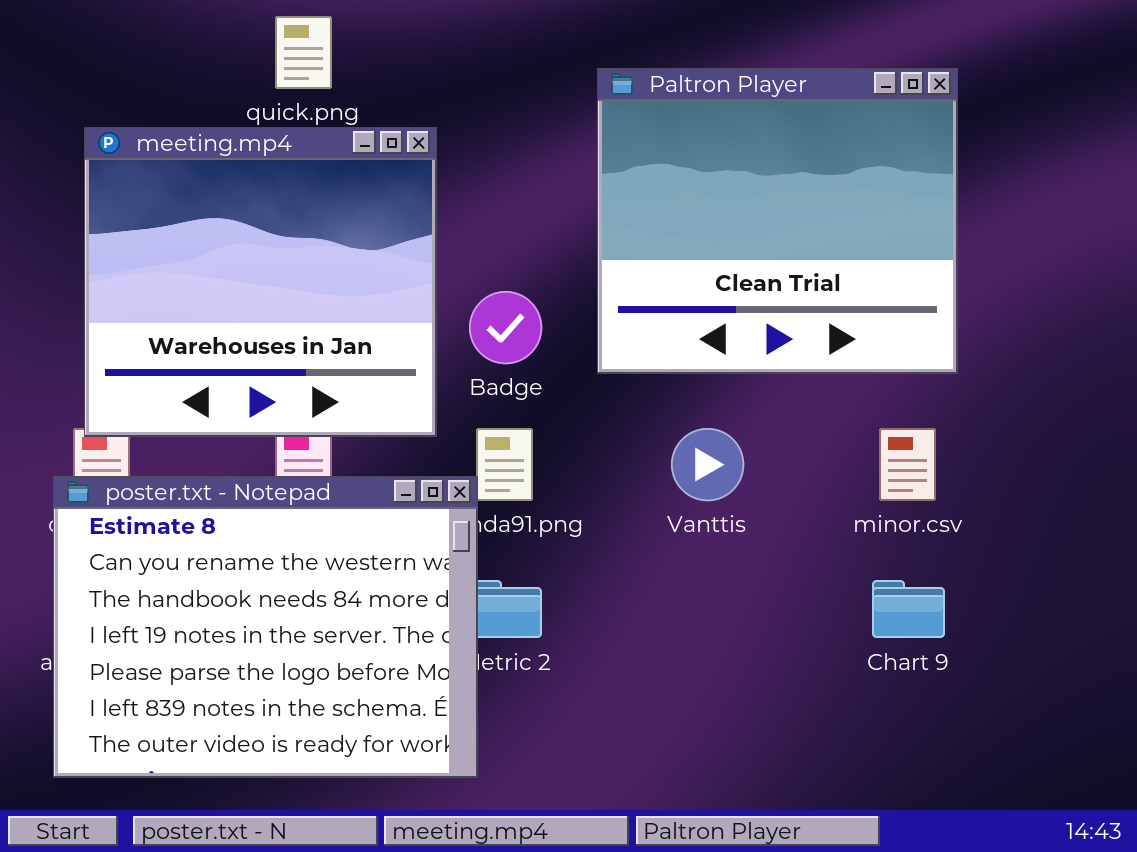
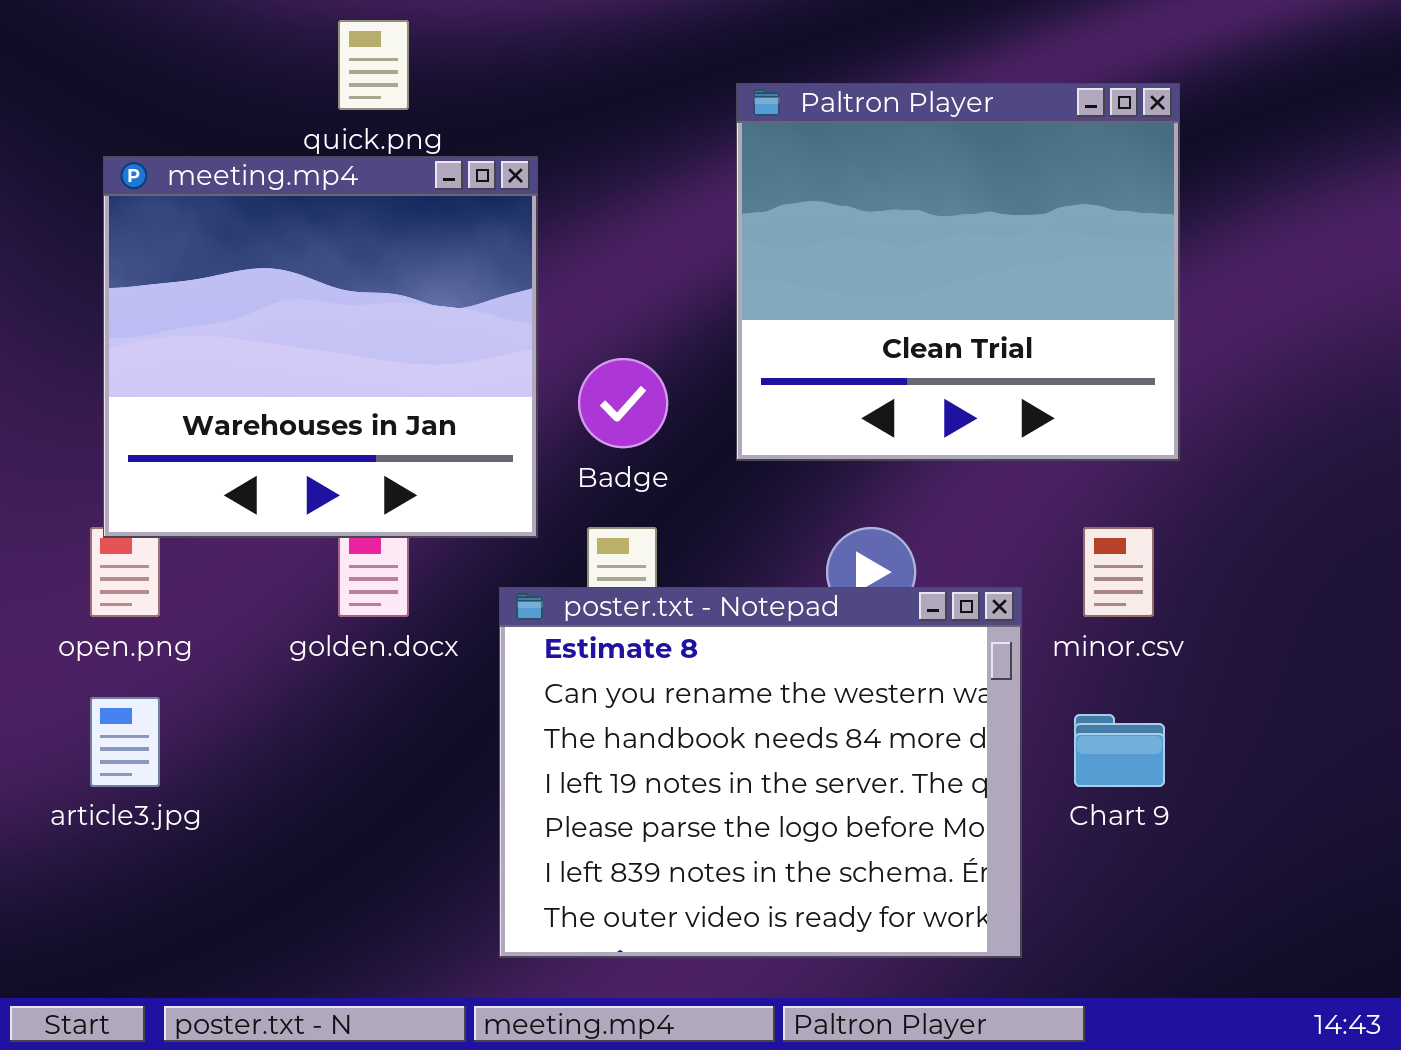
poster.txt - Notepad: [53,476,478,778] -> [499,587,1022,958], moved

